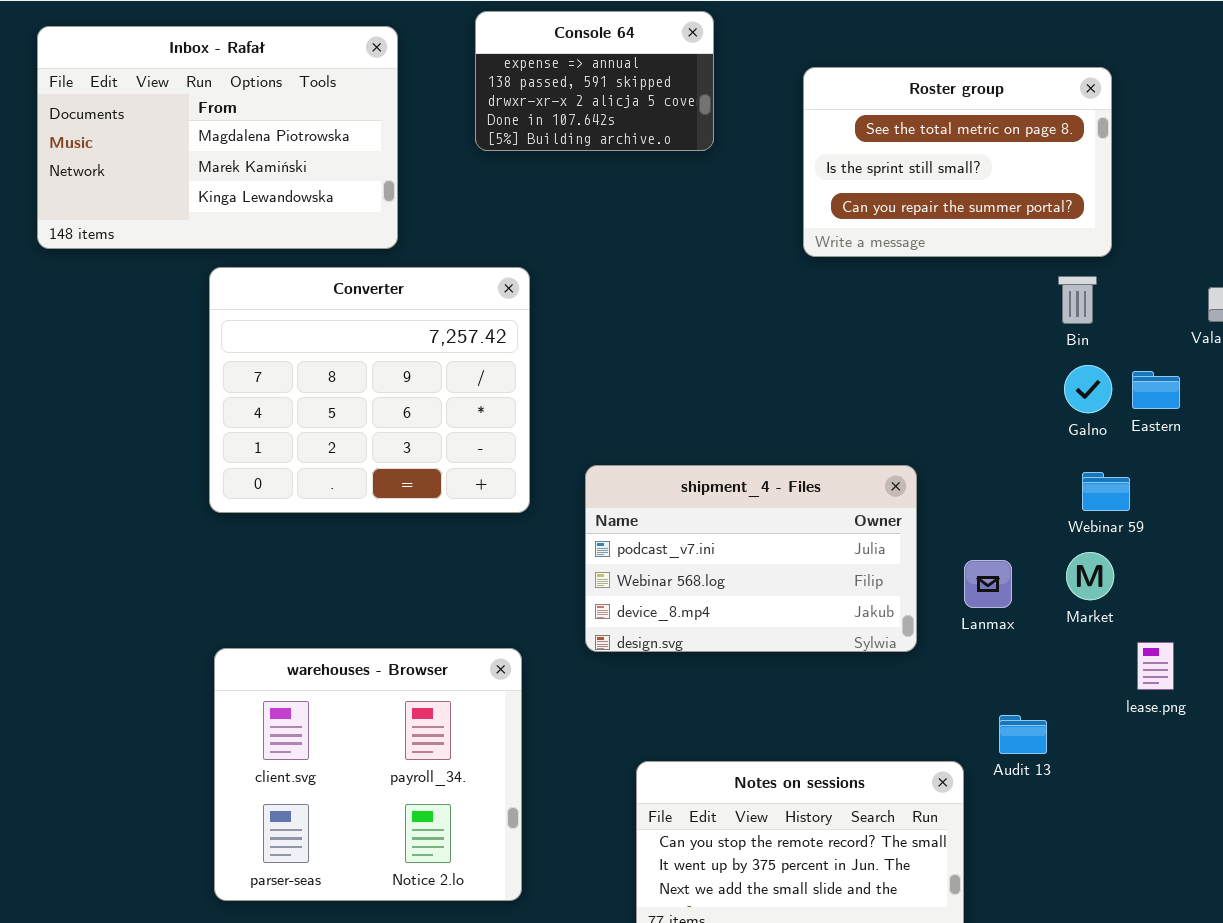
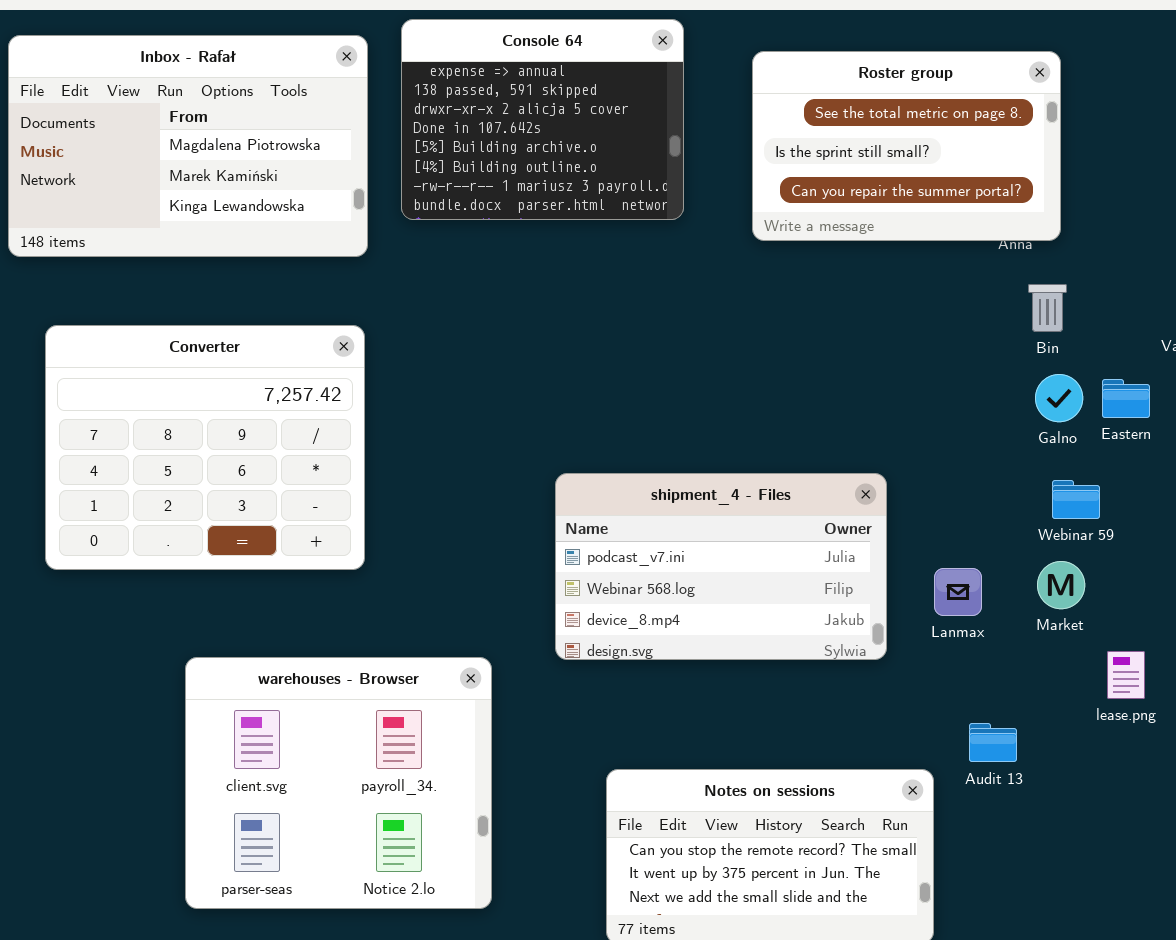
Console 64: [475,11,714,151] -> [401,19,684,220], resized
Roster group: [803,67,1112,257] -> [752,51,1061,241], moved
Converter: [209,267,530,513] -> [45,325,365,570], moved

